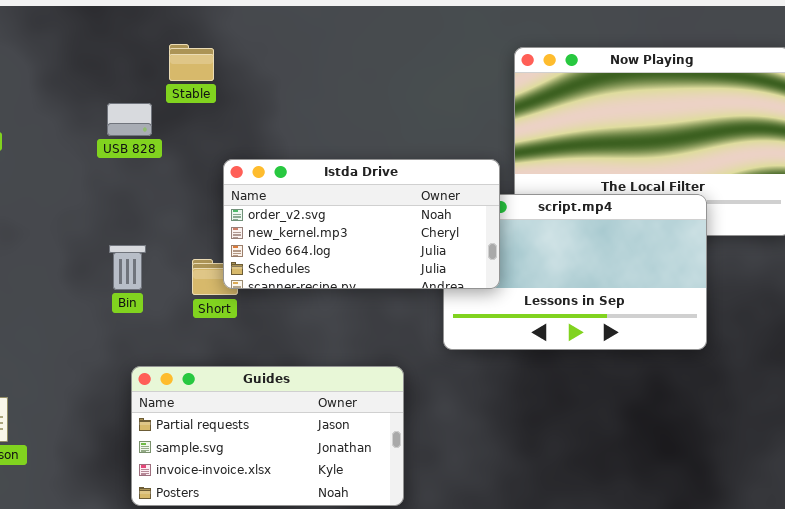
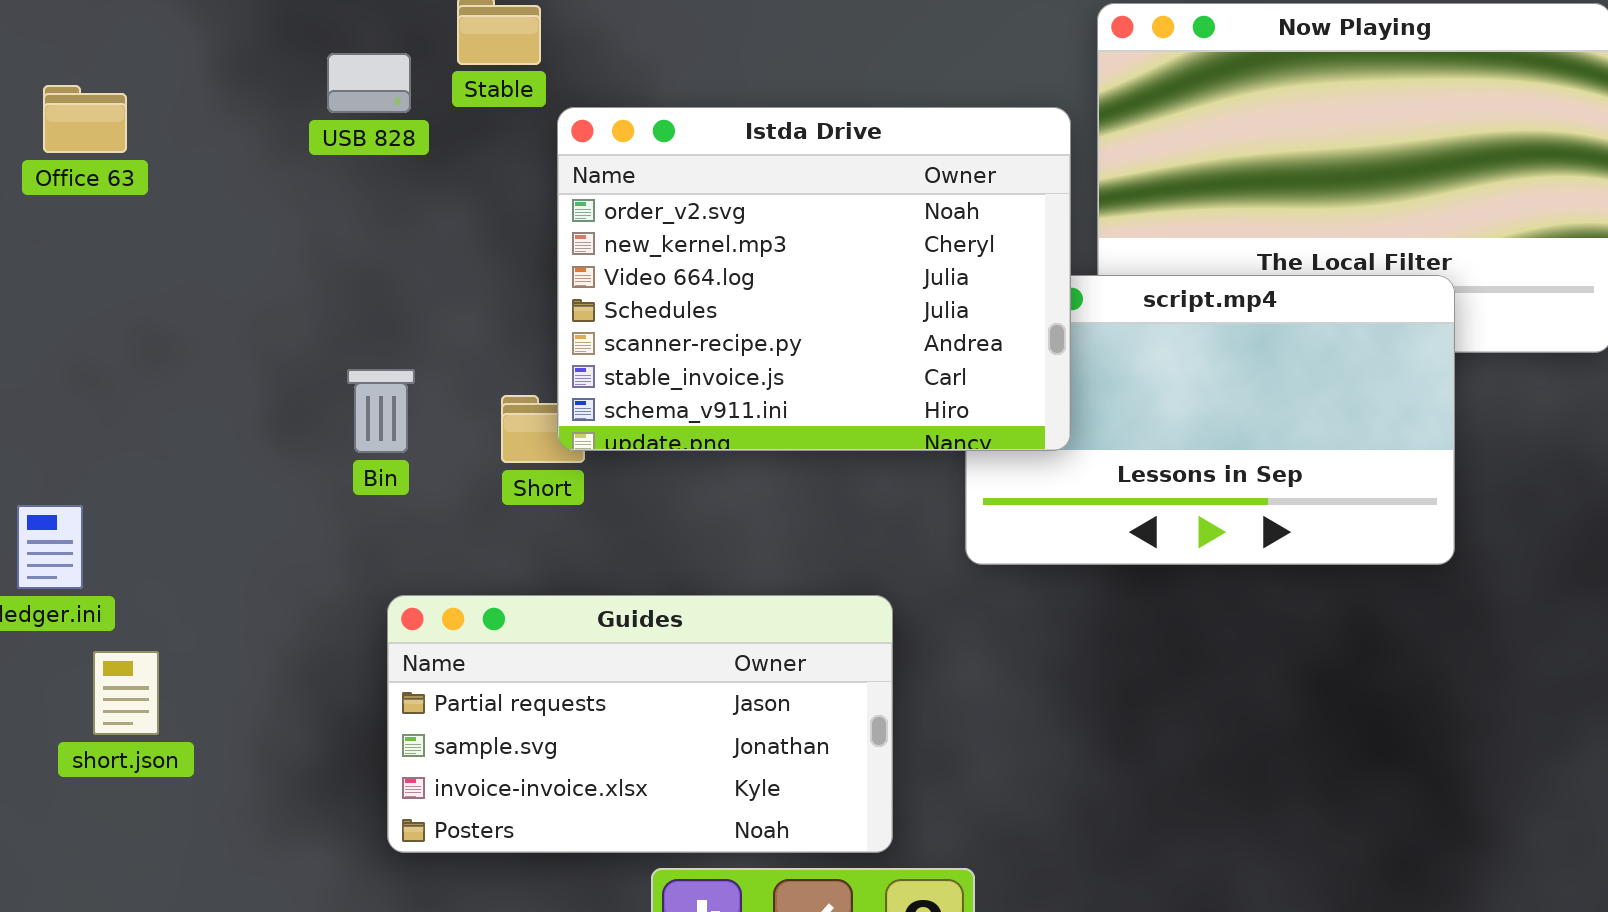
USB 828: [107,103,152,136] -> [327,53,411,113], moved
Istda Drive: [223,159,500,289] -> [557,107,1071,451], resized

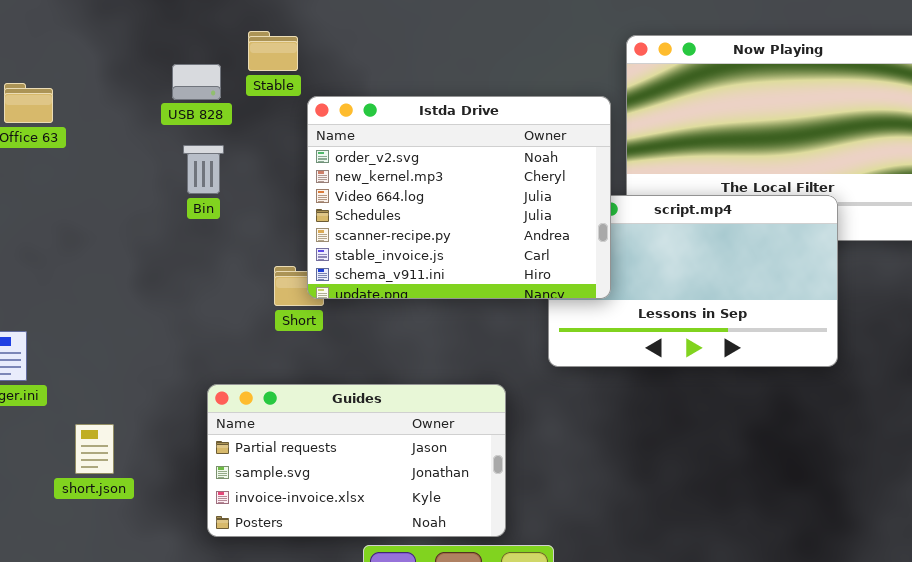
Bin: [347,369,415,453] -> [183,145,224,194], moved
short.json: [93,651,159,735] -> [75,424,114,474], moved

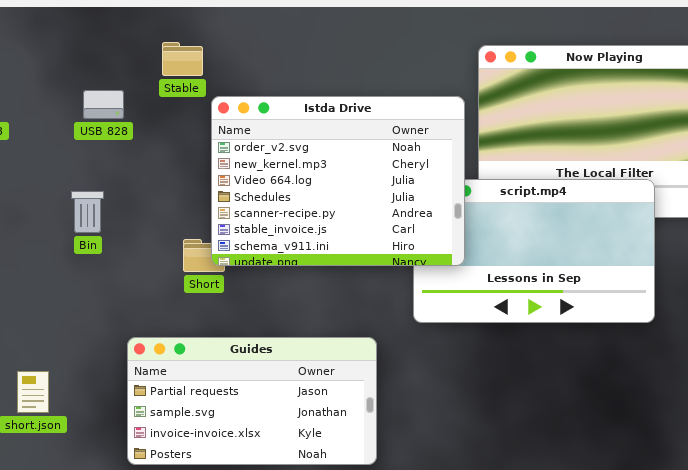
USB 828: [172,64,221,100] -> [83,90,124,119], moved
Bin: [183,145,224,194] -> [71,191,104,233], moved

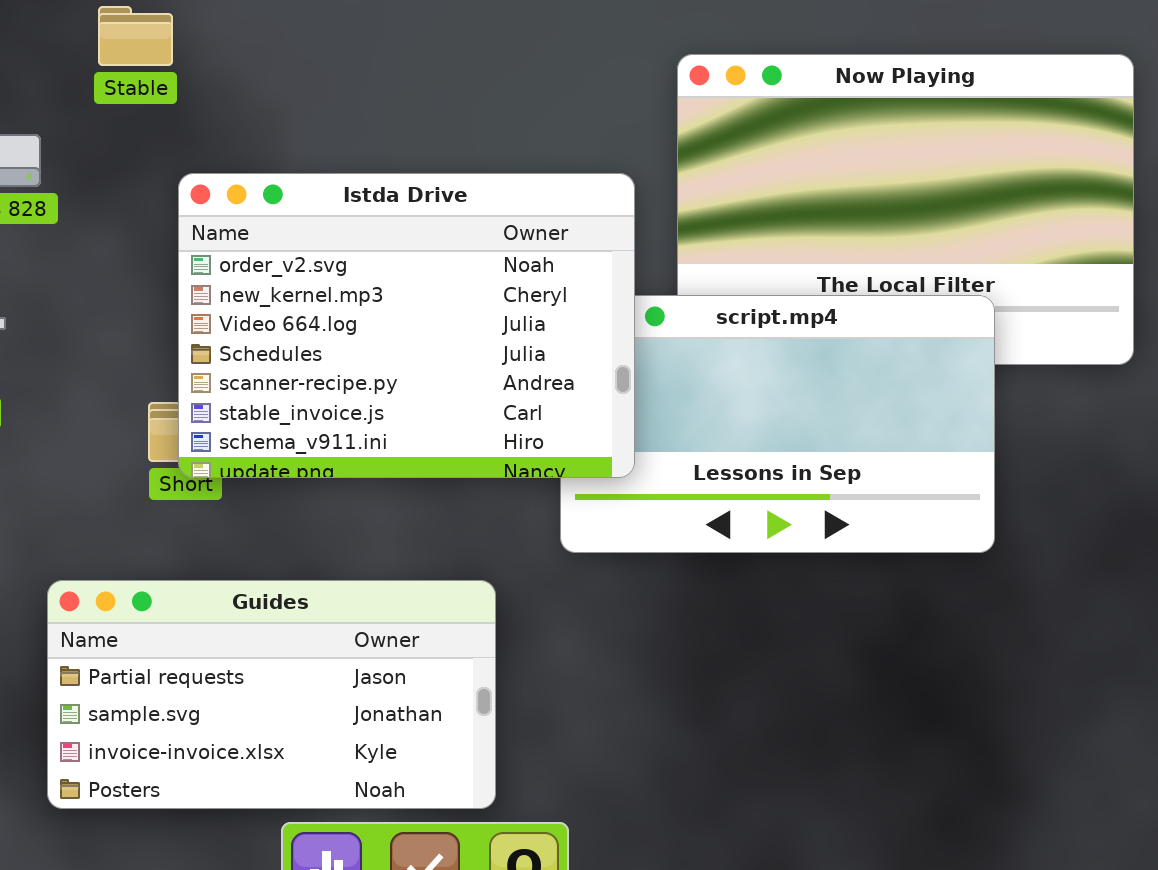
Stable: [162,42,203,76] -> [98,6,173,66], moved
Istda Drive: [211,96,465,266] -> [178,173,635,478], moved

